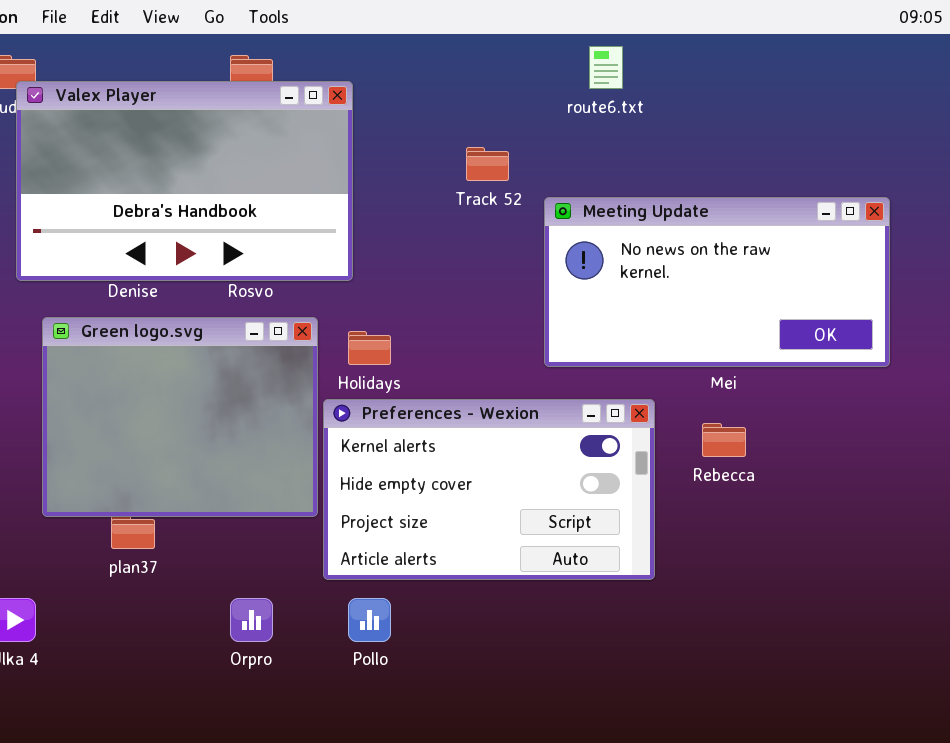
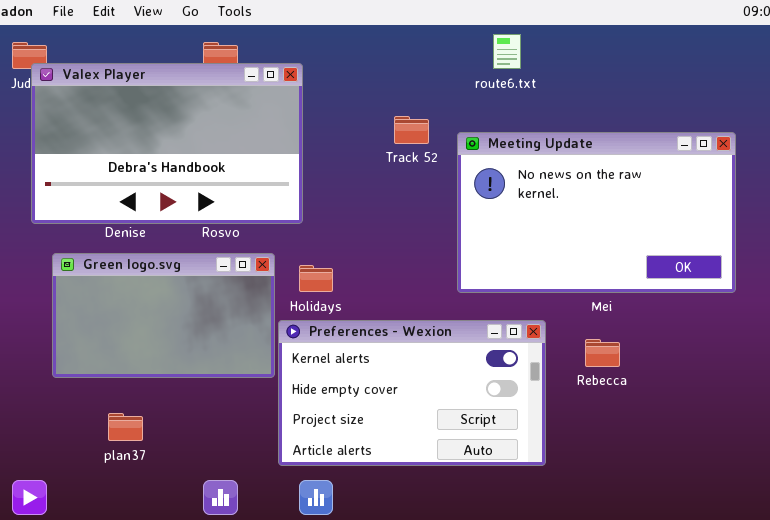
Meeting Update: [544,197,890,367] -> [457,132,736,293], resized
Green logo.svg: [42,317,318,517] -> [52,253,275,378], resized

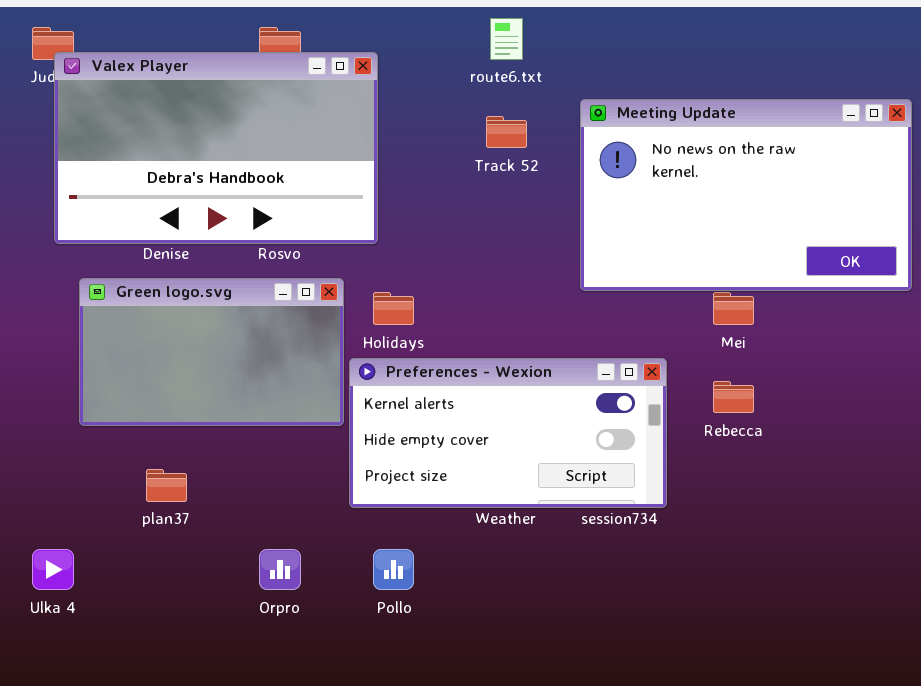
route6.txt: [493,34,521,69] -> [490,18,523,60], moved
Meeting Update: [457,132,736,293] -> [580,99,912,291], moved
Preferences - Wexion: [278,320,546,466] -> [349,358,667,508], resized

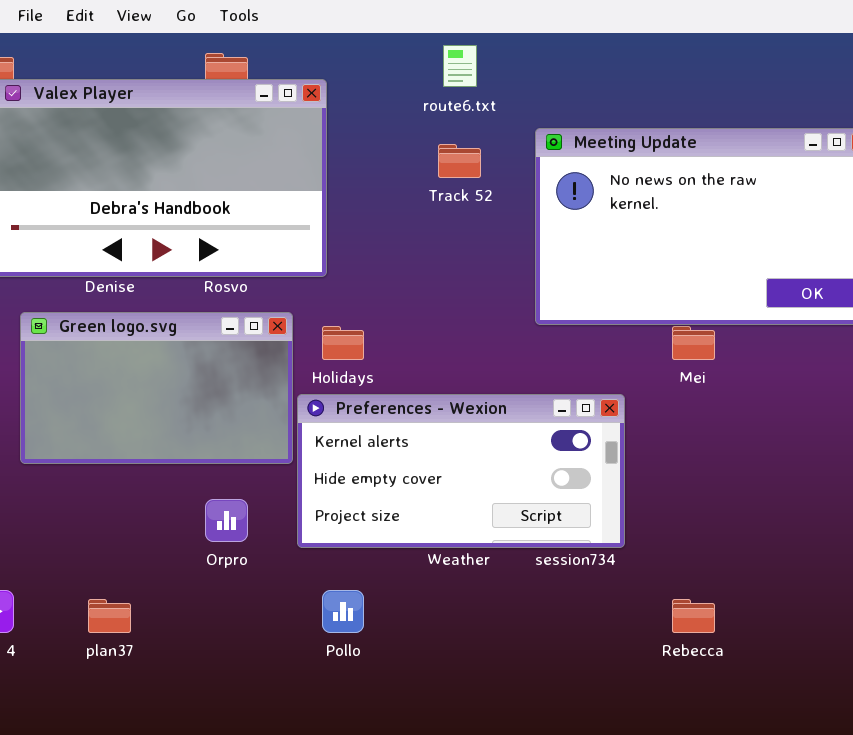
Rebecca: [713,381,754,413] -> [672,599,715,633], moved
plan37: [146,469,187,502] -> [88,599,131,633], moved
Orpro: [259,549,301,590] -> [205,499,248,542], moved

